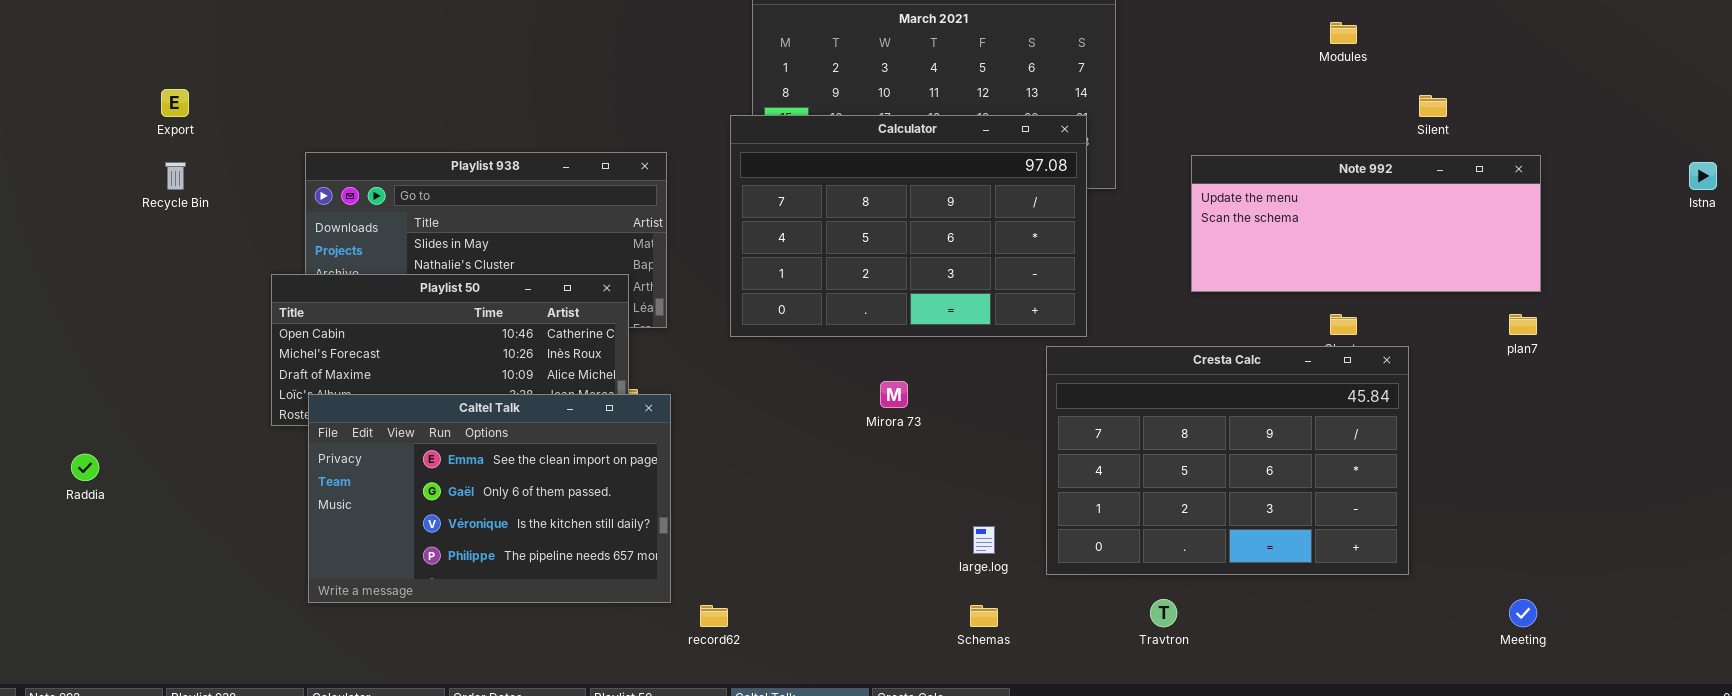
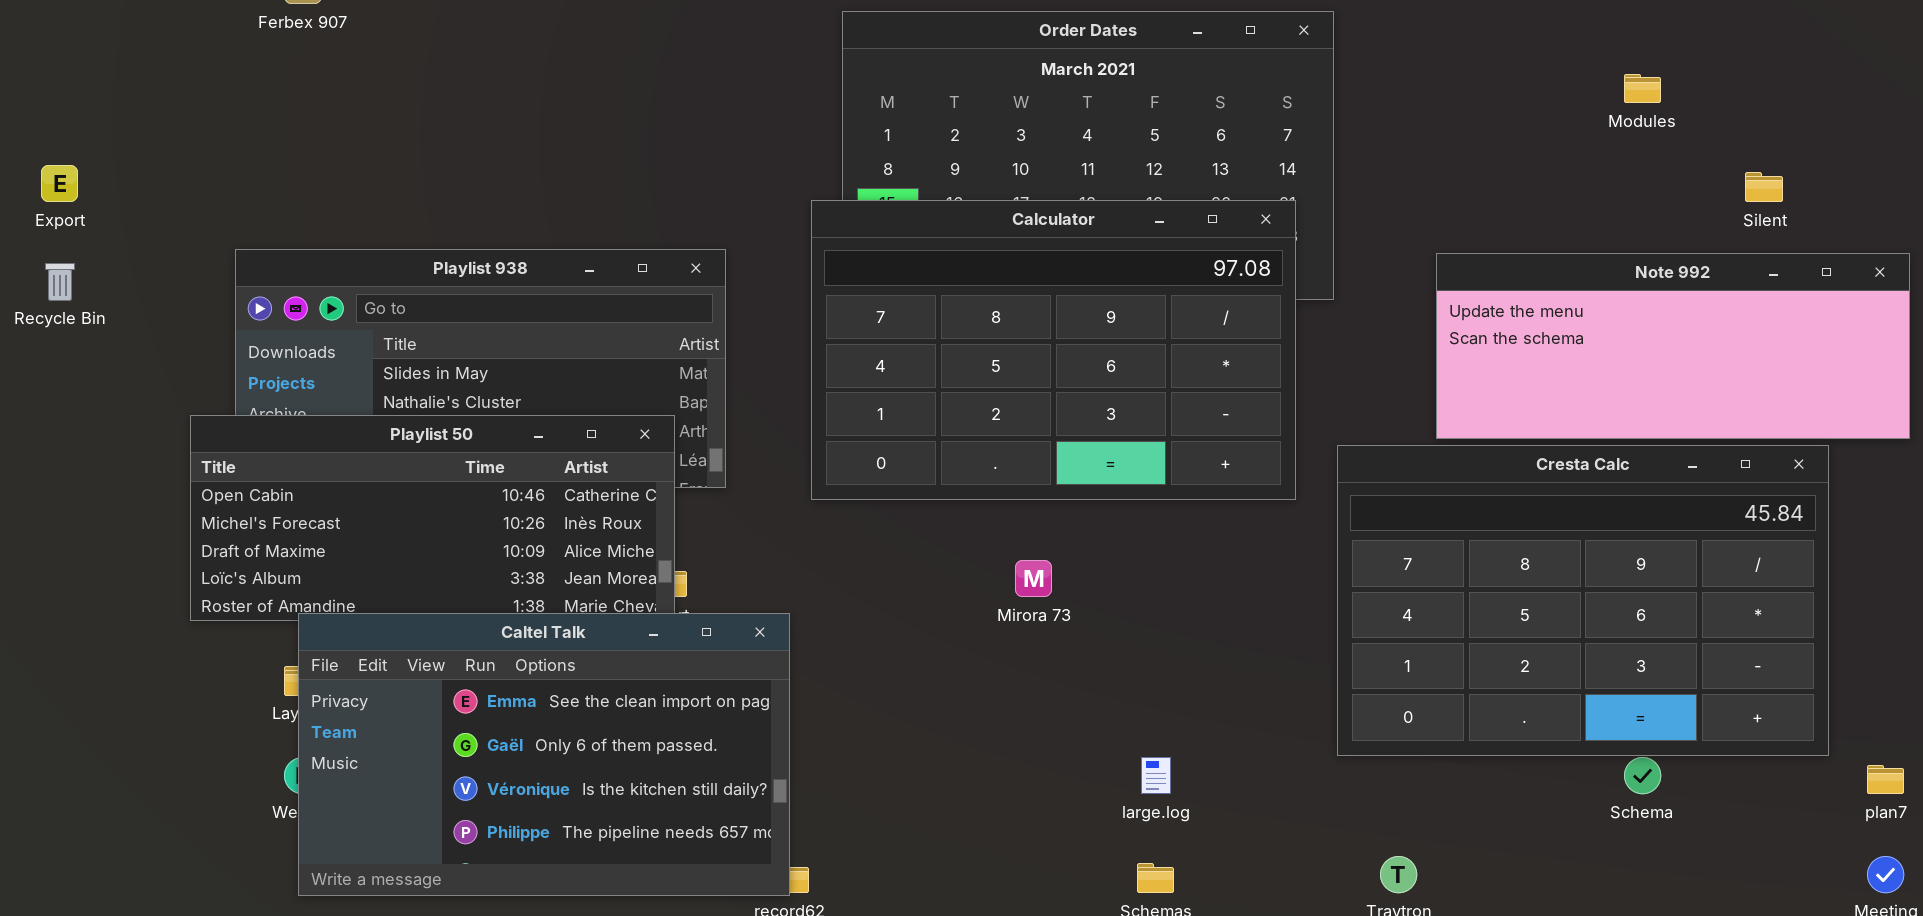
plan7: [1509,314,1537,335] -> [1867,765,1904,794], moved
Cresta Calc: [1046,346,1409,575] -> [1337,445,1829,756], moved
Caltel Talk: [308,394,671,603] -> [298,613,790,896], moved

